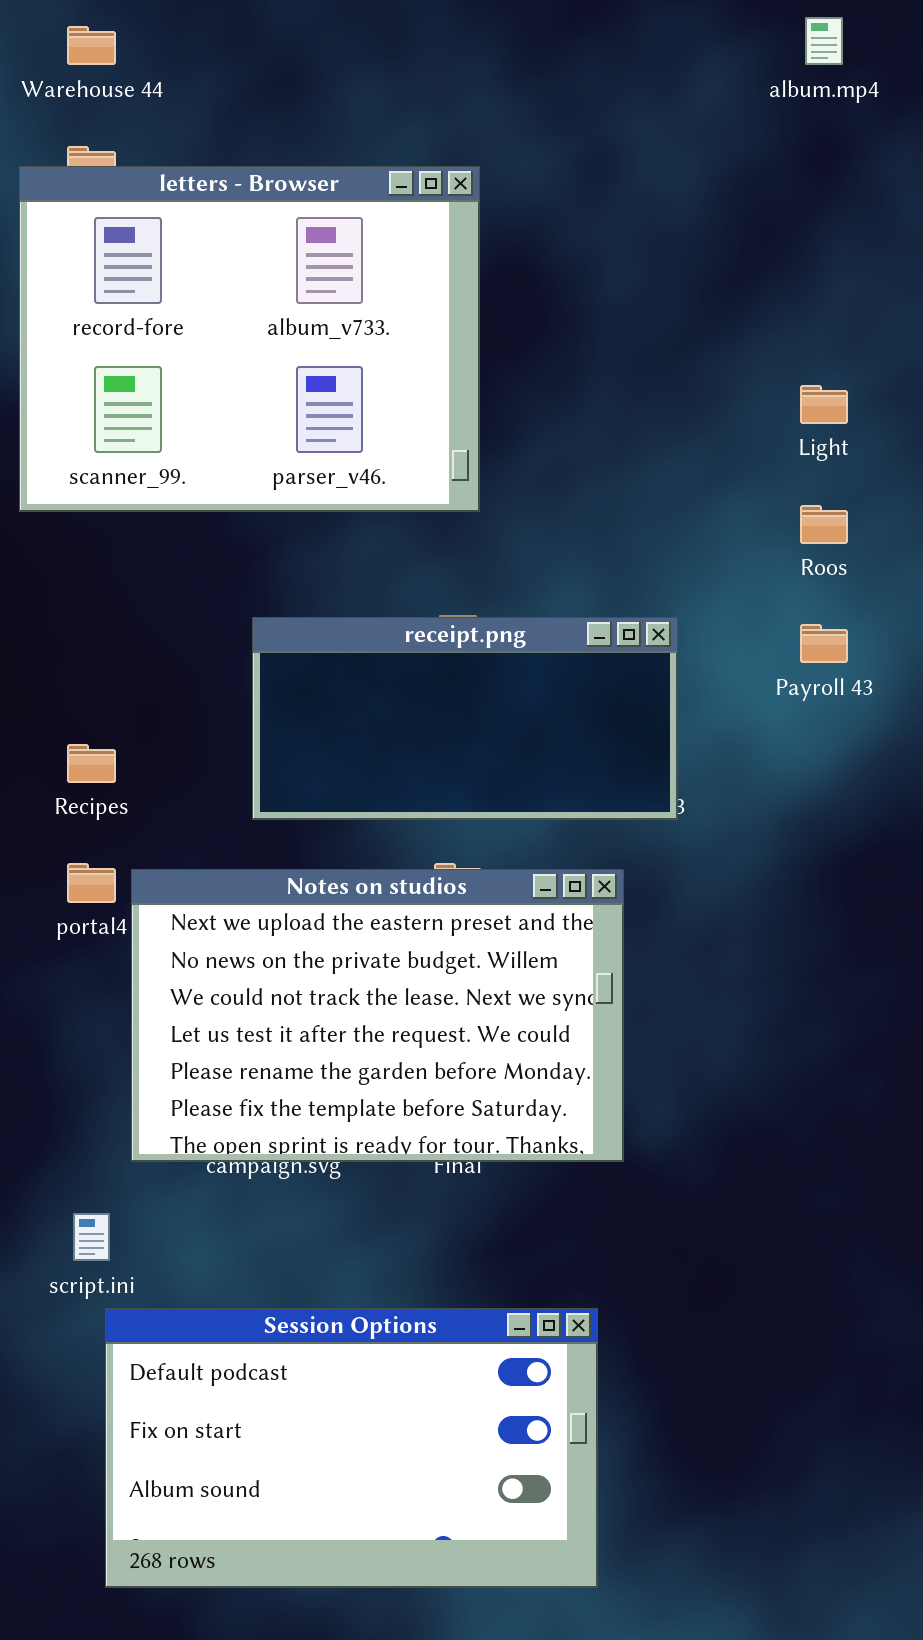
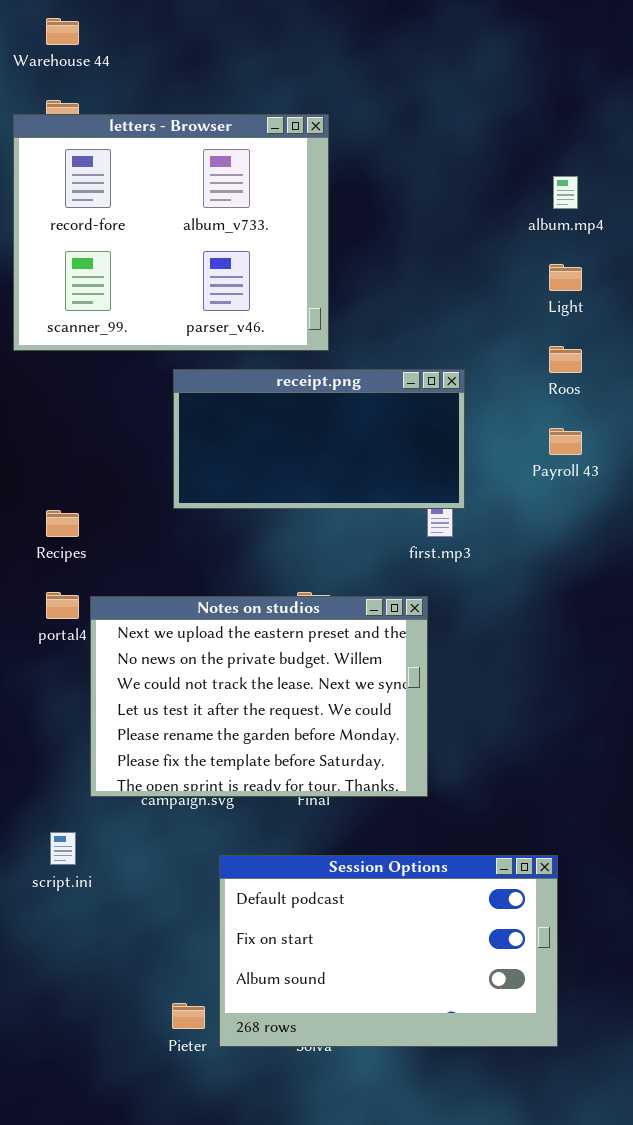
album.mp4: [805,17,843,65] -> [553,176,578,209], moved
receipt.png: [252,617,678,820] -> [173,369,465,509], moved
Session Options: [105,1308,598,1588] -> [219,855,558,1047], moved

